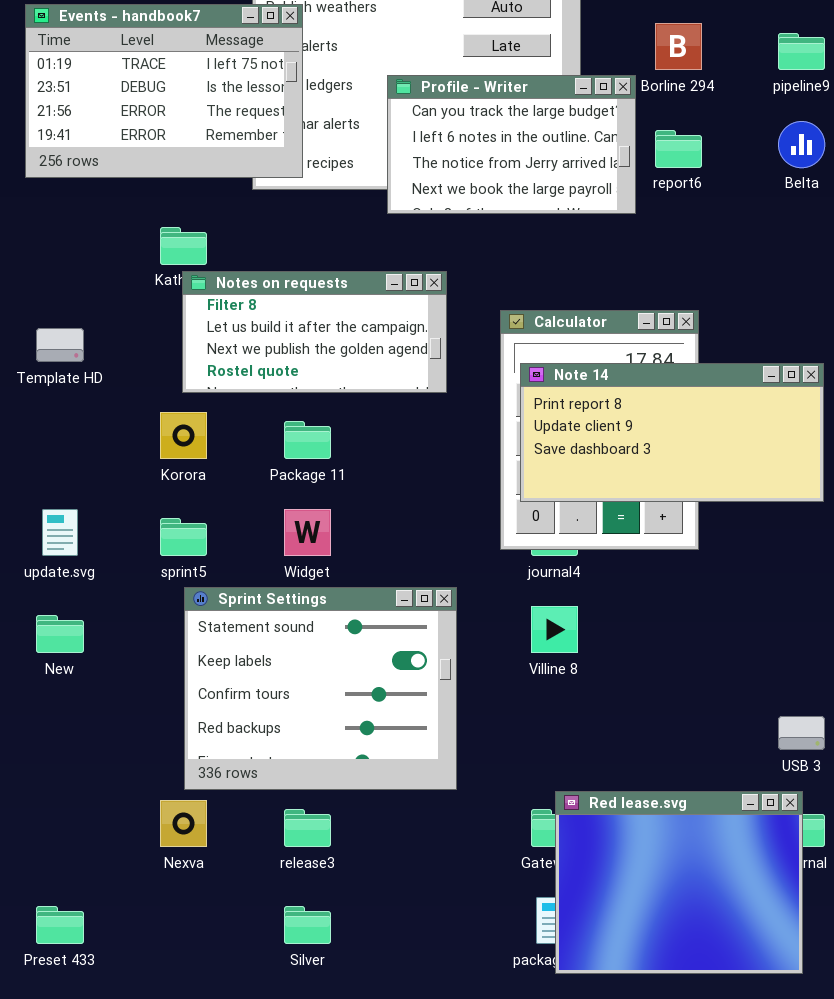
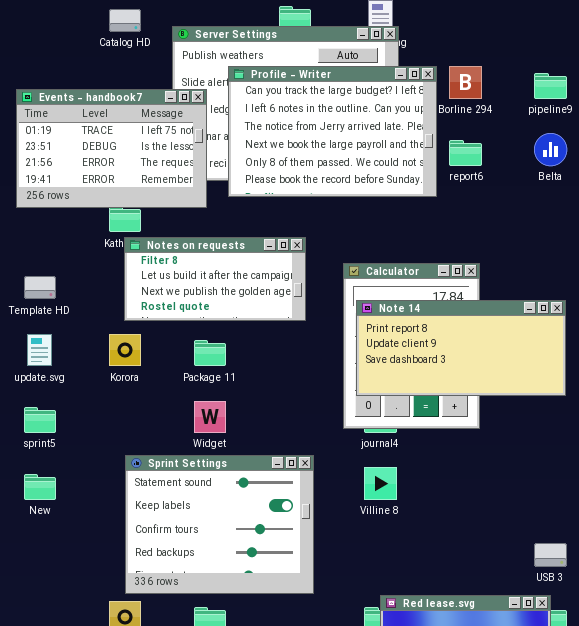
Events - handbook7: [25,4,303,178] -> [16,89,207,208], moved
Profile - Writer: [387,75,636,214] -> [228,66,437,197], resized
update.svg: [42,509,78,556] -> [27,334,52,366], moved
sprint5: [160,518,207,556] -> [24,407,56,433], moved

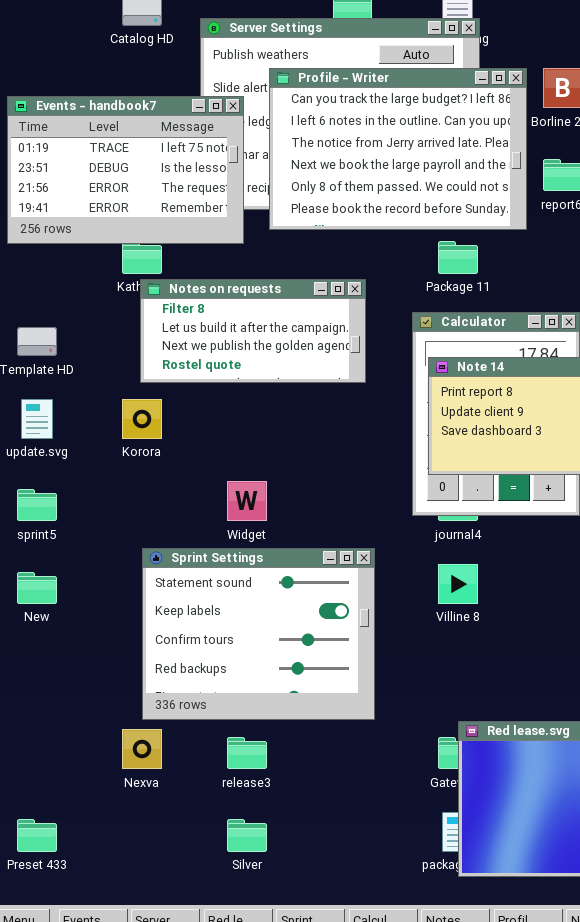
Package 11: [194,340,226,366] -> [438,241,478,274], moved

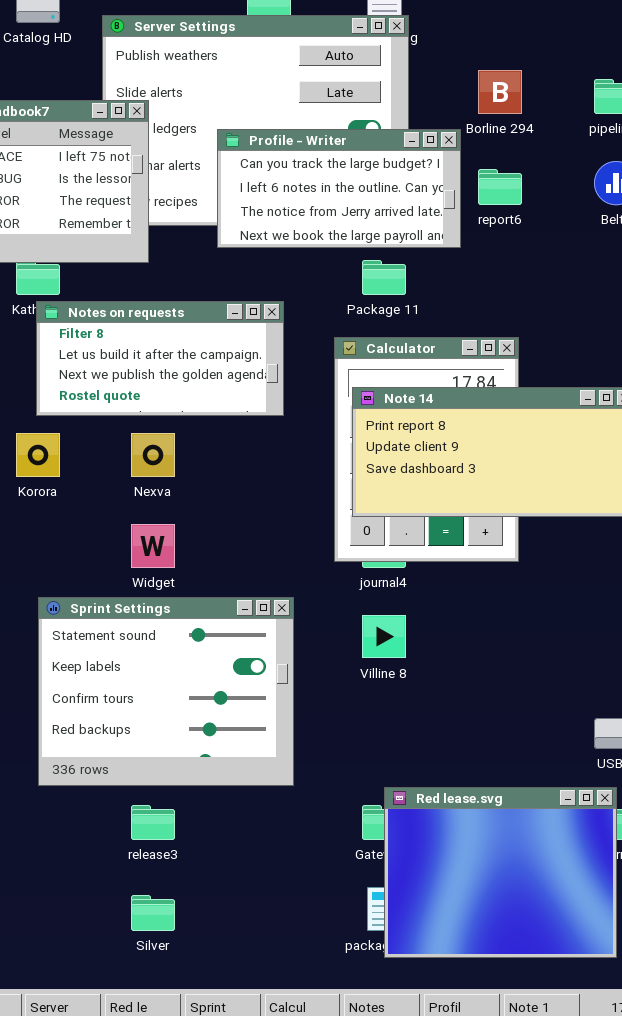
Profile - Writer: [269,68,527,230] -> [217,129,461,248], resized
Nexva: [122,729,162,769] -> [131,433,175,477], moved

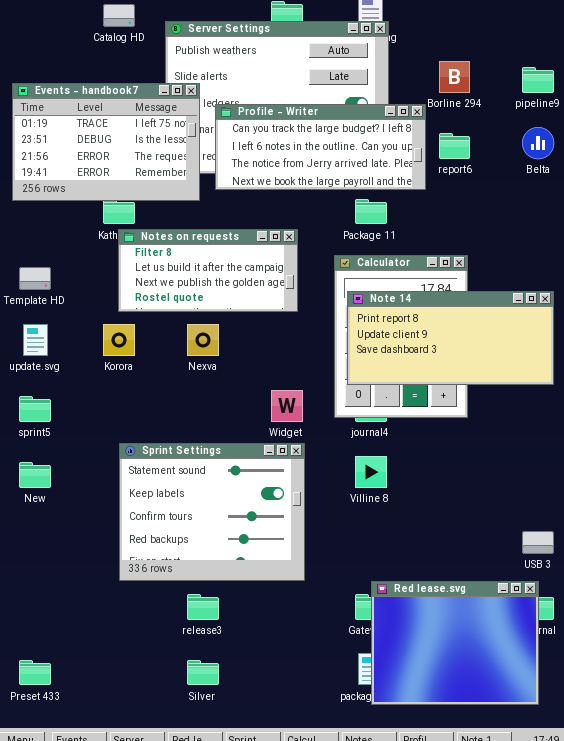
Profile - Writer: [217,129,461,248] -> [215,104,426,190], resized
Widget: [131,524,175,568] -> [271,390,303,422], moved

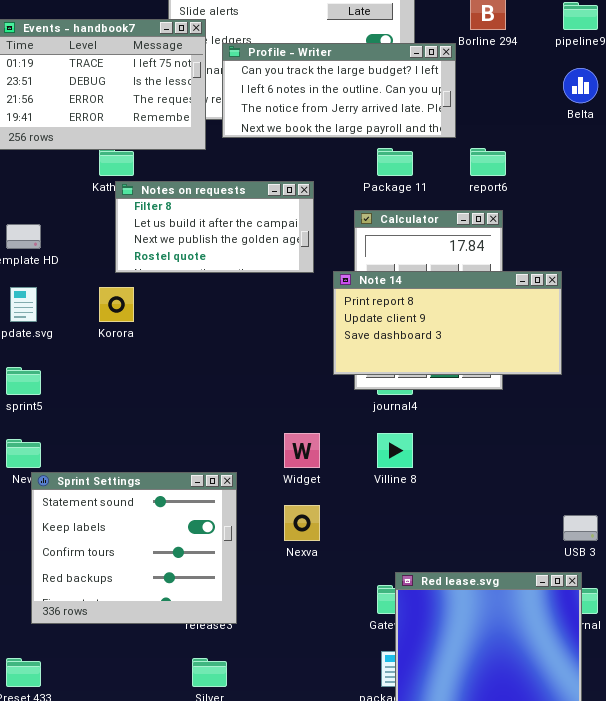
report6: [439,133,470,159] -> [470,148,506,176], moved
Note 14: [347,291,554,385] -> [333,271,562,375], moved
Nexva: [187,324,219,356] -> [284,505,320,541], moved
Widget: [271,390,303,422] -> [284,433,320,468], moved
Sprint Settings: [119,443,305,581] -> [31,472,237,624], moved

